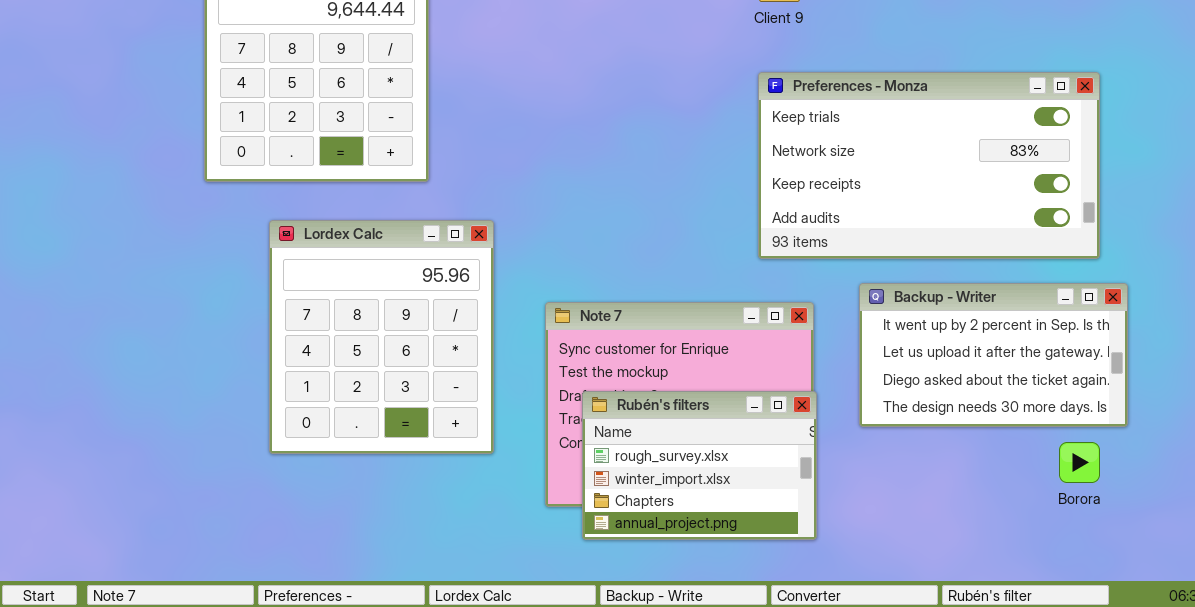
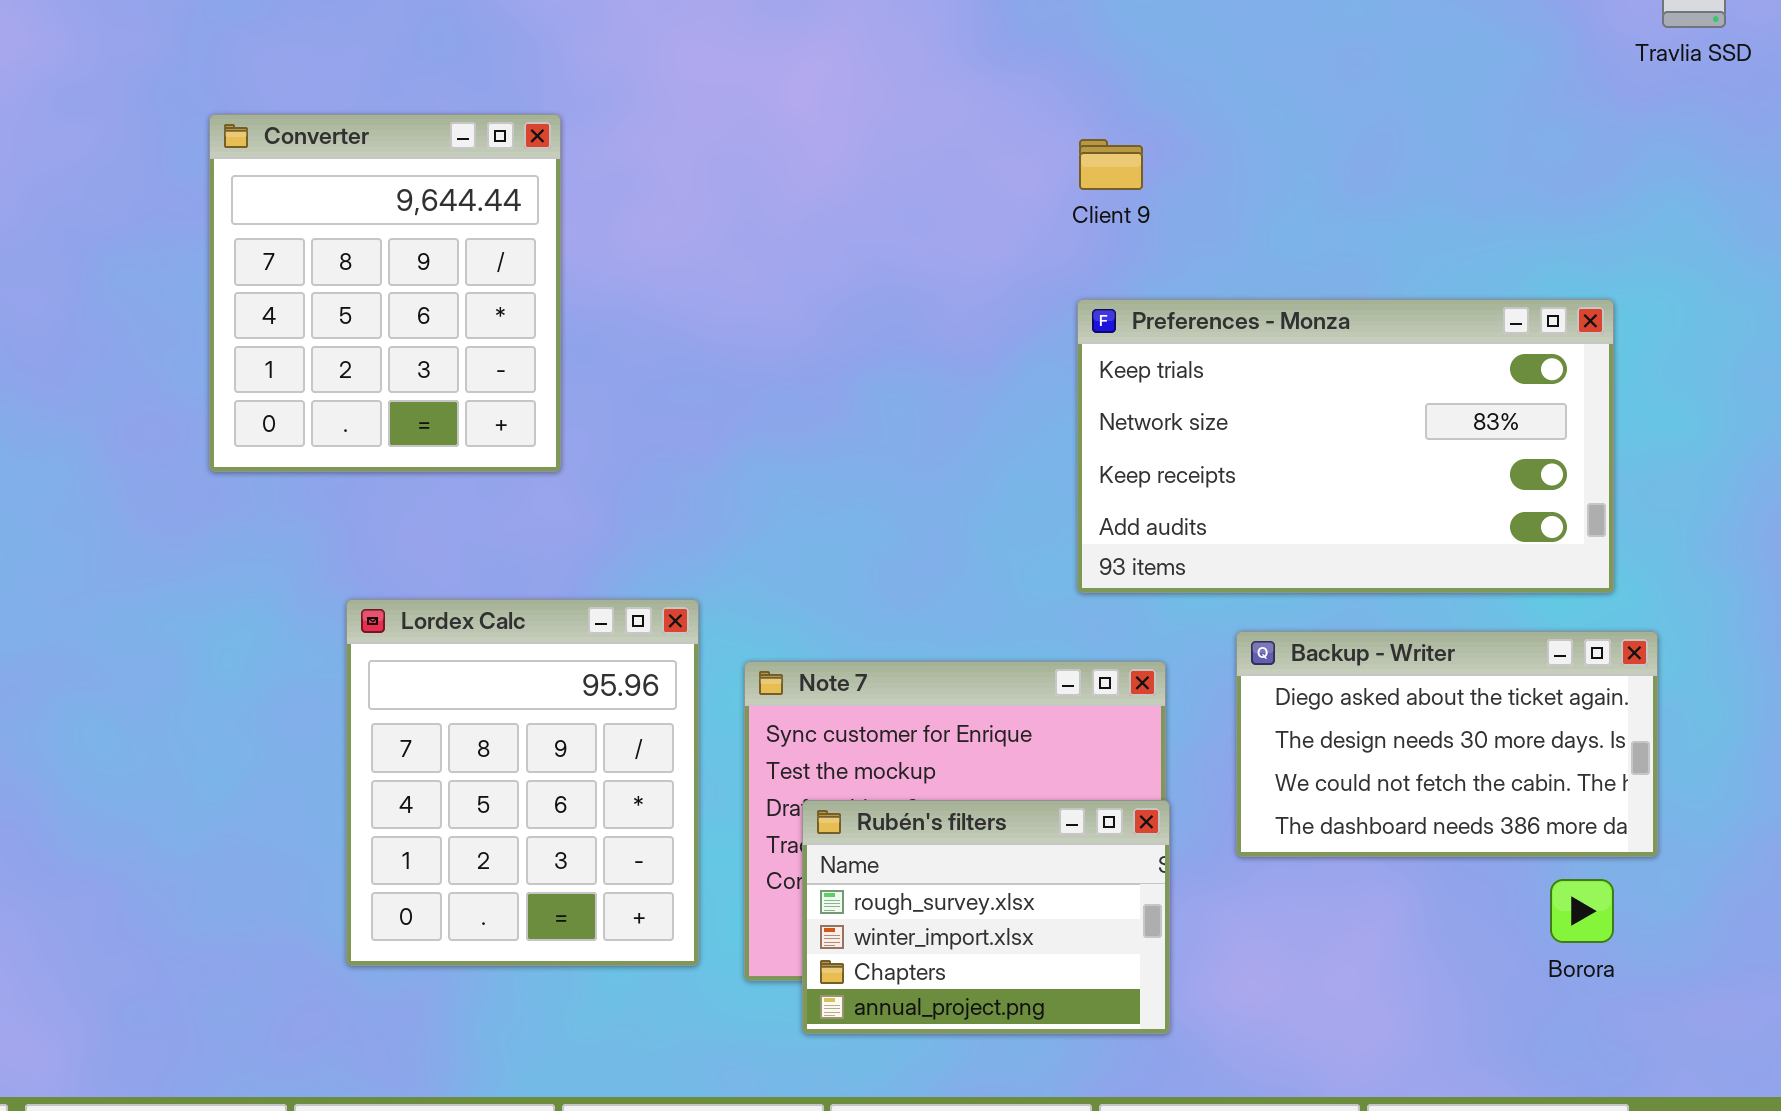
Lordex Calc: [269,220,494,454] -> [346,599,699,966], moved
Backup - Writer: [859,283,1128,427] -> [1236,631,1658,857], scrolled down 2 rows

